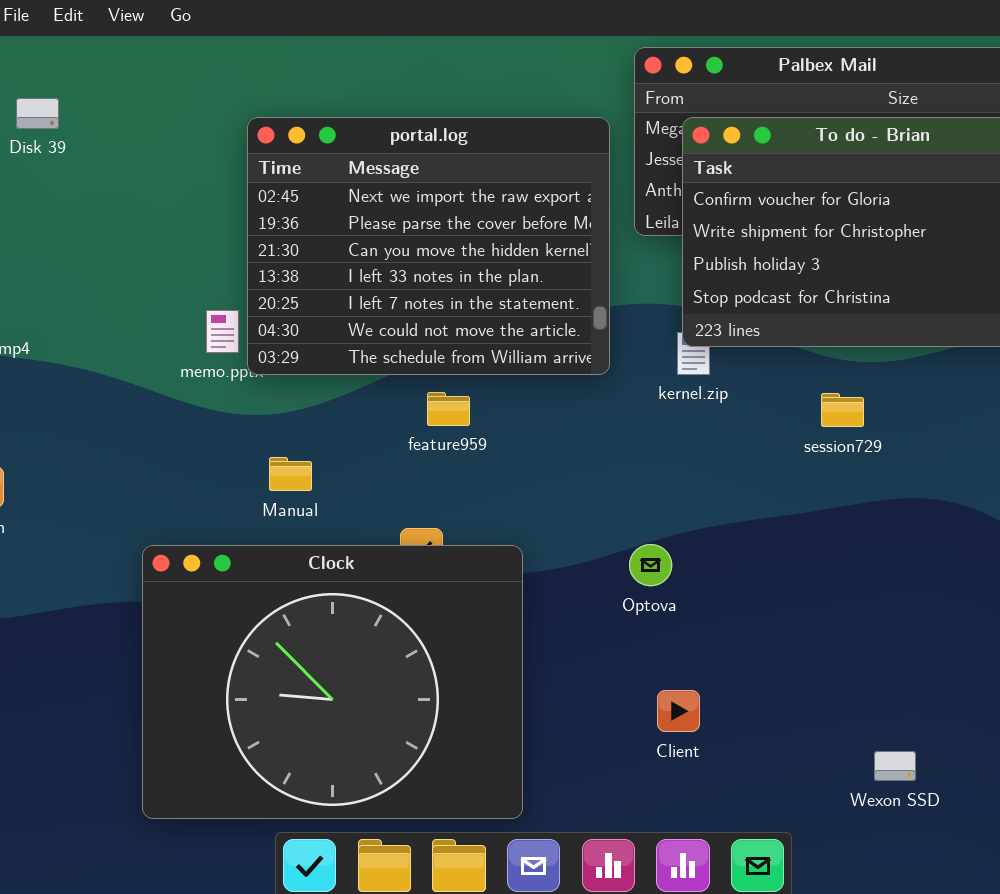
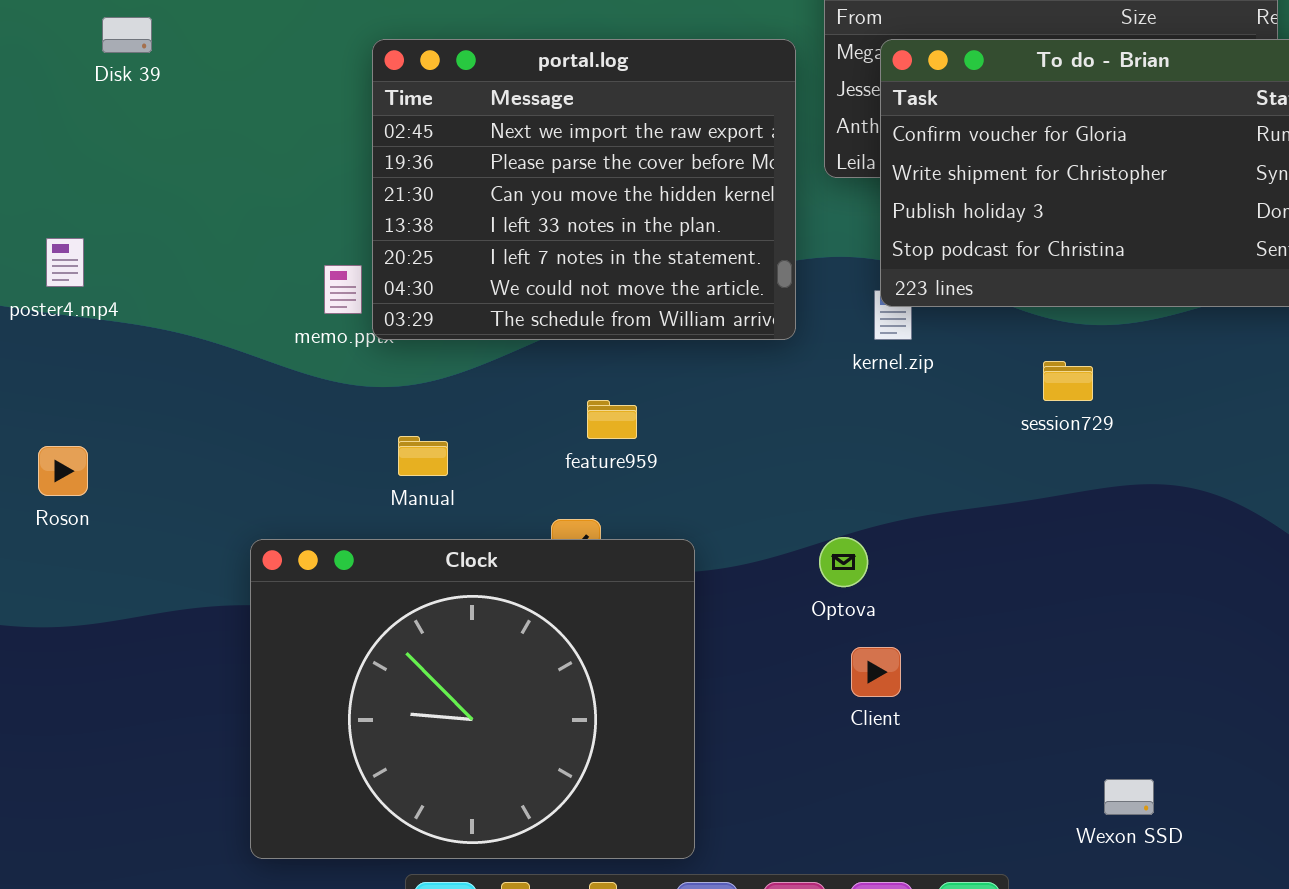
feature959: [427,392,470,426] -> [587,400,637,439], moved
Client: [657,690,700,732] -> [851,647,901,697], moved

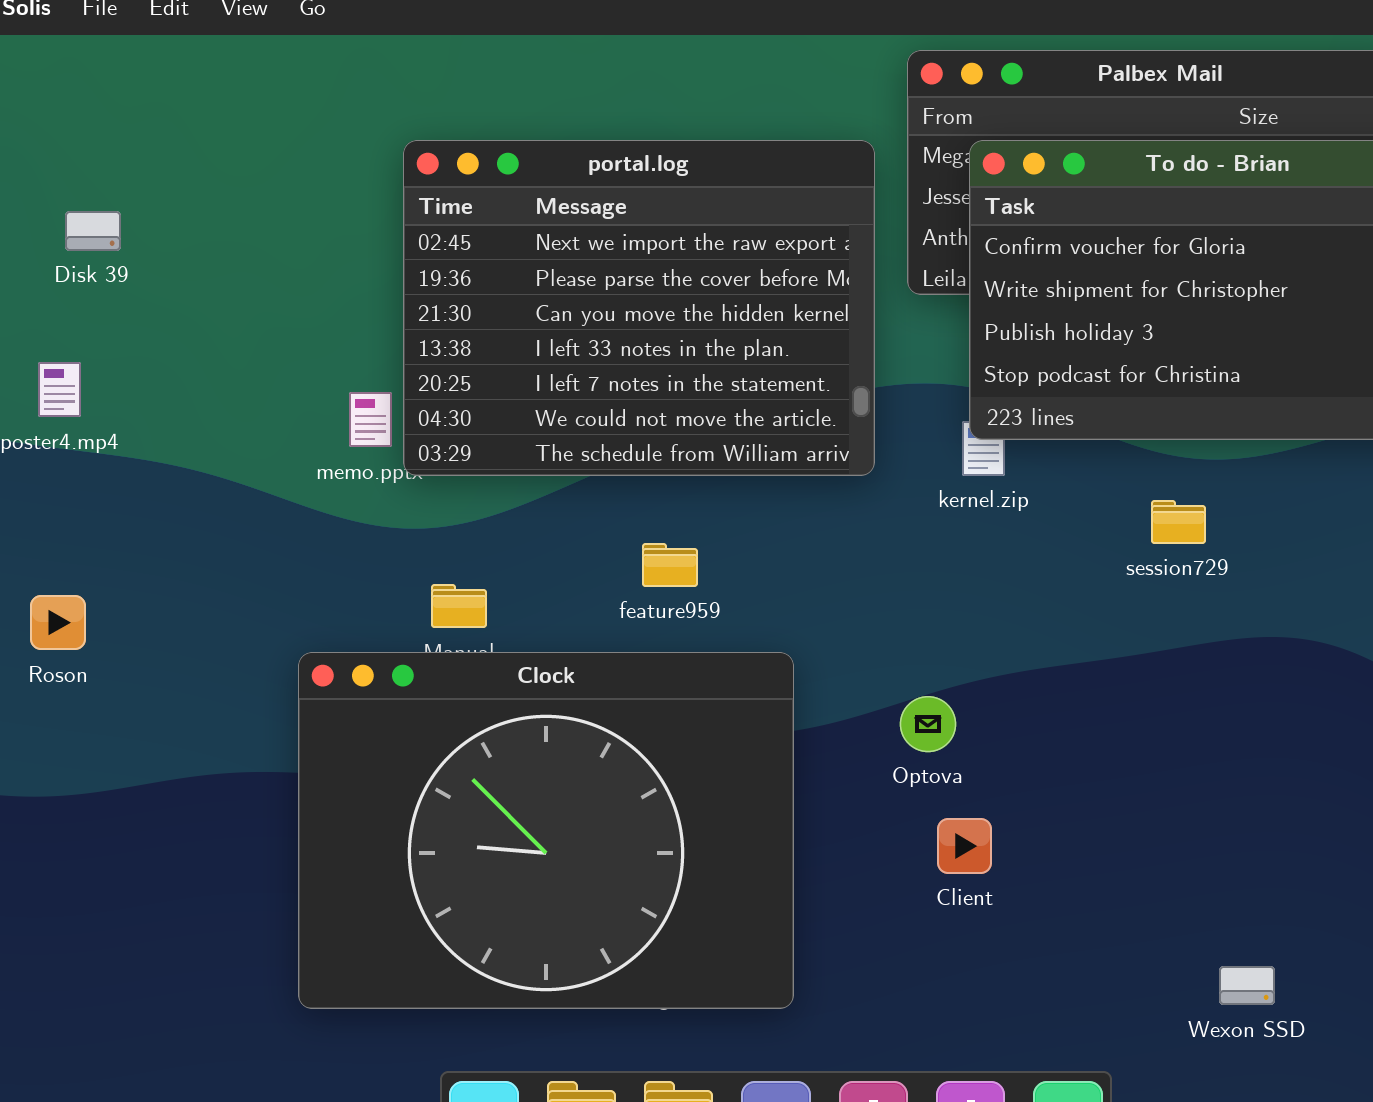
Disk 39: [102,17,152,53] -> [65,211,121,251], moved
Clock: [250,539,695,859] -> [298,652,794,1009], moved

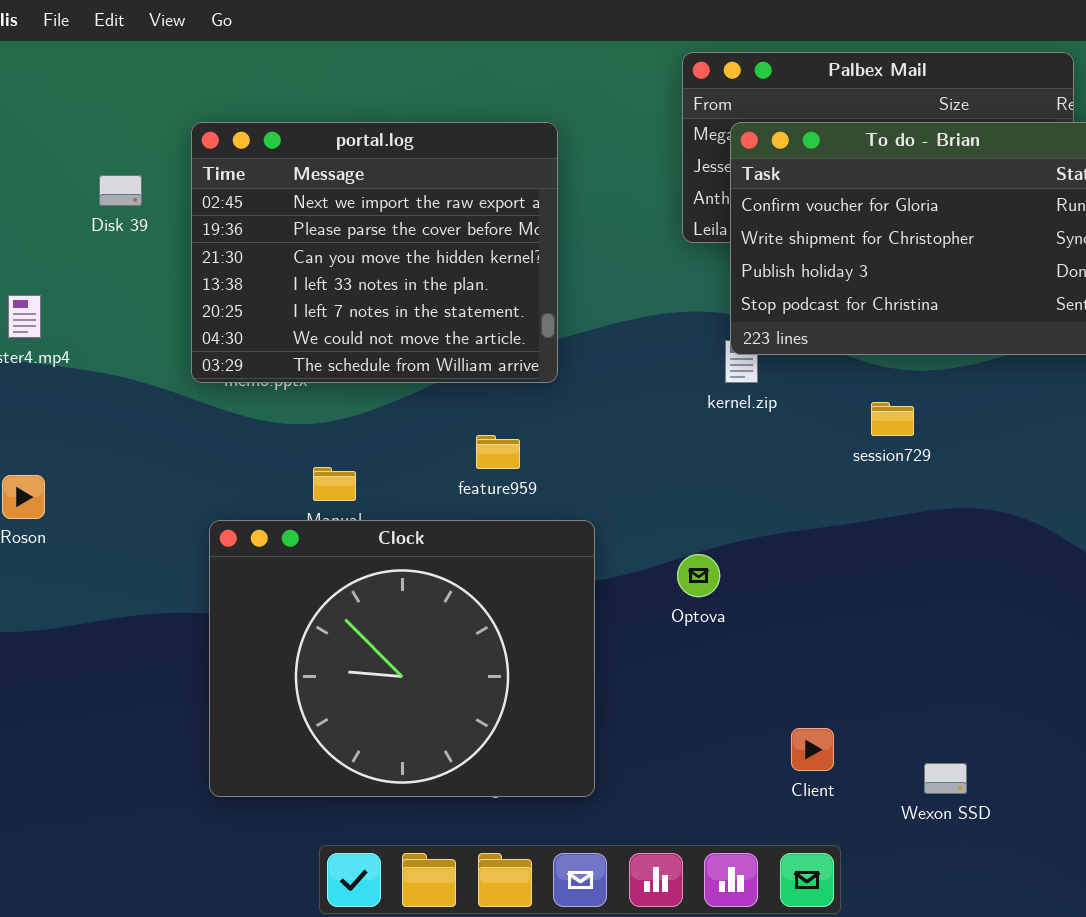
portal.log: [403,140,875,476] -> [191,122,558,383], moved
Disk 39: [65,211,121,251] -> [99,175,142,206], moved
Client: [937,818,992,874] -> [791,728,834,771], moved

